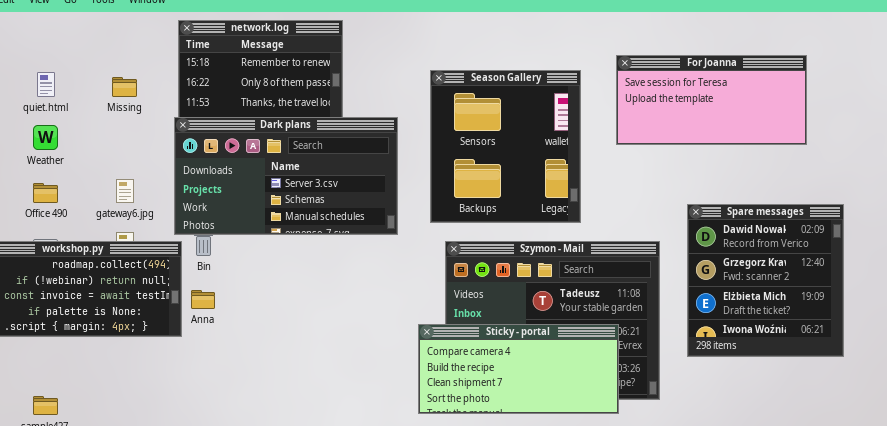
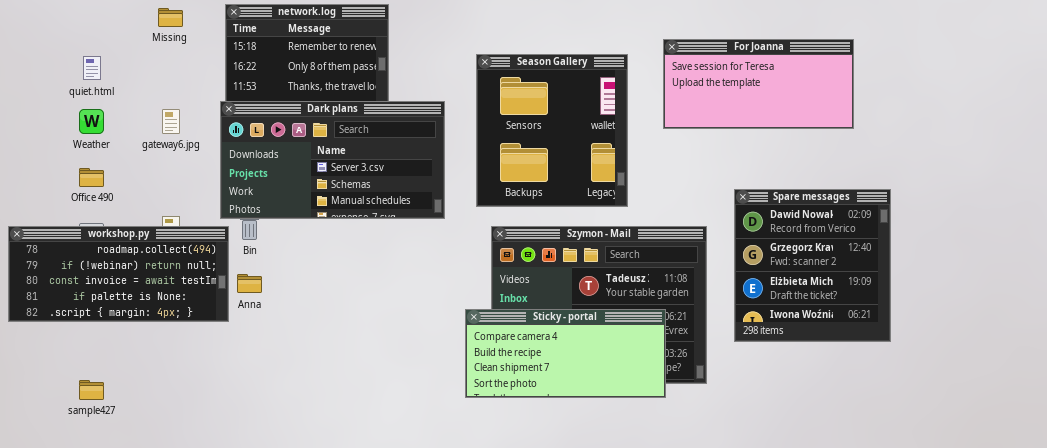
Missing: [112,77,137,97] -> [158,8,183,27], moved
gateway6.jpg: [116,179,134,203] -> [162,109,180,134], moved

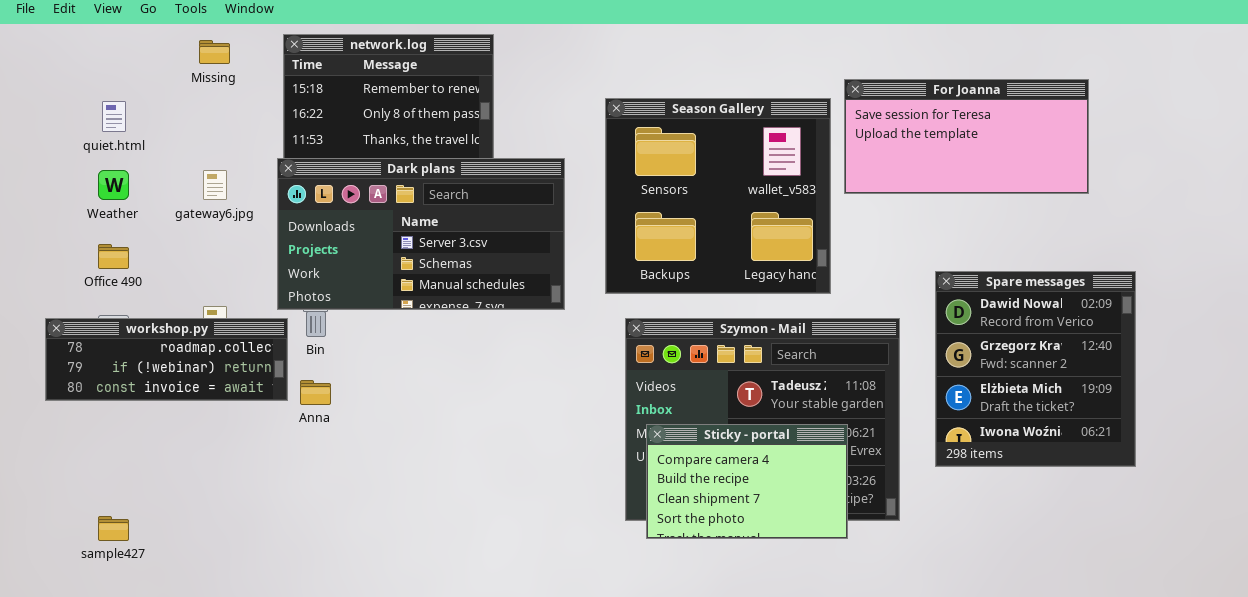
Season Gallery: [476,54,628,207] -> [605,98,831,294], resized
workshop.py: [8,226,229,322] -> [45,318,288,401], resized
Sticky - portal: [465,309,666,398] -> [646,424,848,539], resized

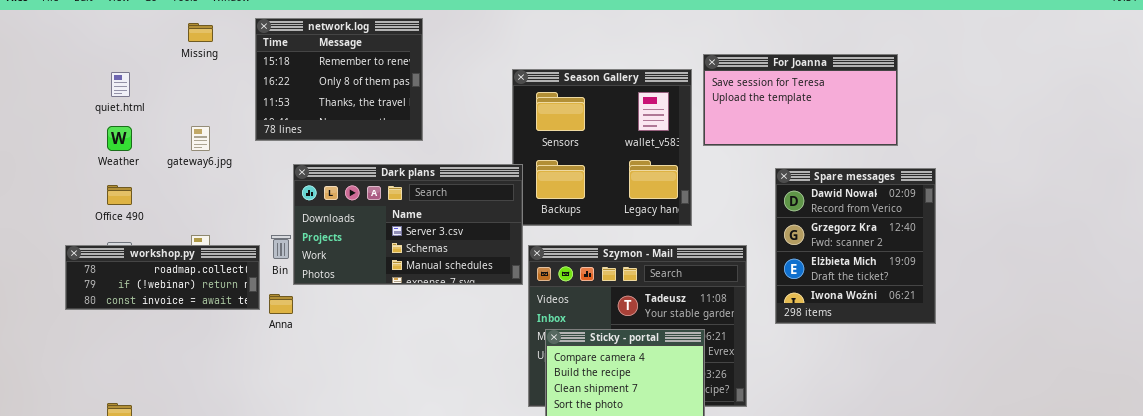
Dark plans: [277,158,565,310] -> [293,164,523,285], moved
Spare messages: [935,271,1136,467] -> [775,168,936,324], moved

